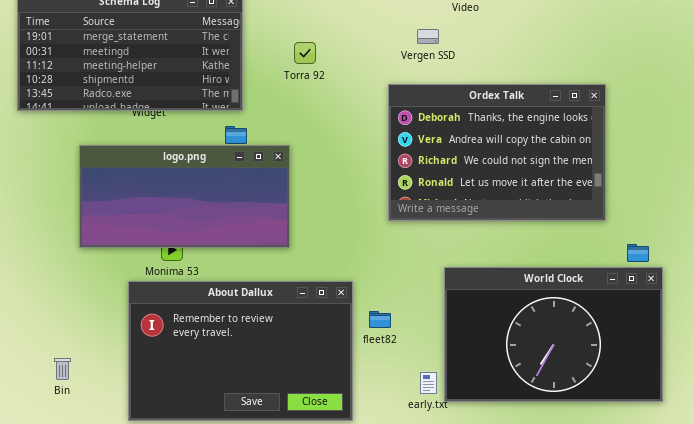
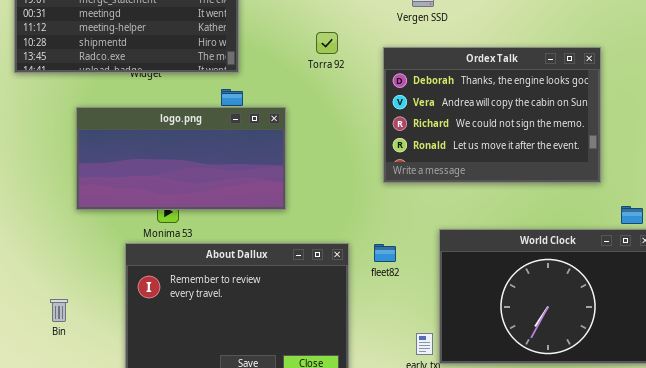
Torra 92: [294,42,316,64] -> [316,32,338,54], moved
fleet82: [369,311,391,328] -> [374,244,396,262], moved
Bin: [54,358,71,380] -> [50,299,68,322], moved

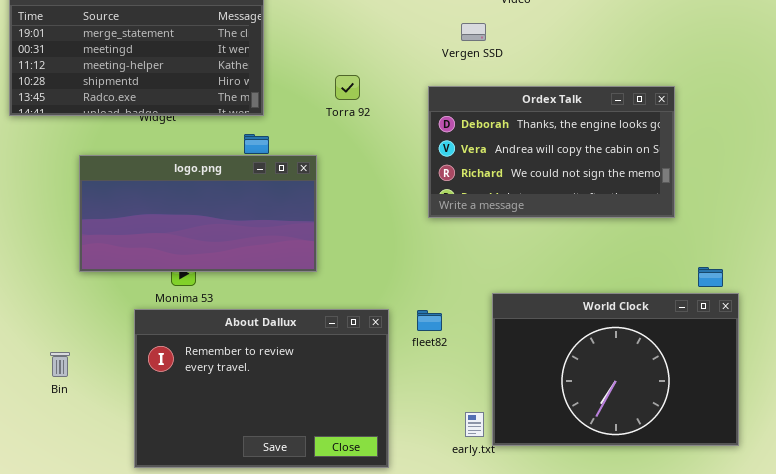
Torra 92: [316,32,338,54] -> [335,75,360,100], moved
Ordex Talk: [383,47,601,183] -> [428,86,675,218], resized
Bin: [50,299,68,322] -> [50,352,70,377], moved

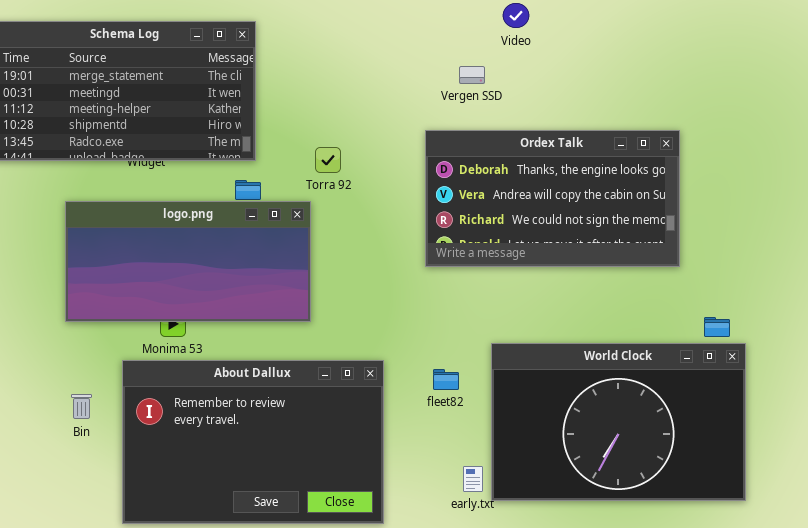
Torra 92: [335,75,360,100] -> [315,147,341,173], moved
fleet82: [417,310,442,331] -> [433,369,459,390], moved
Bin: [50,352,70,377] -> [71,394,92,419], moved

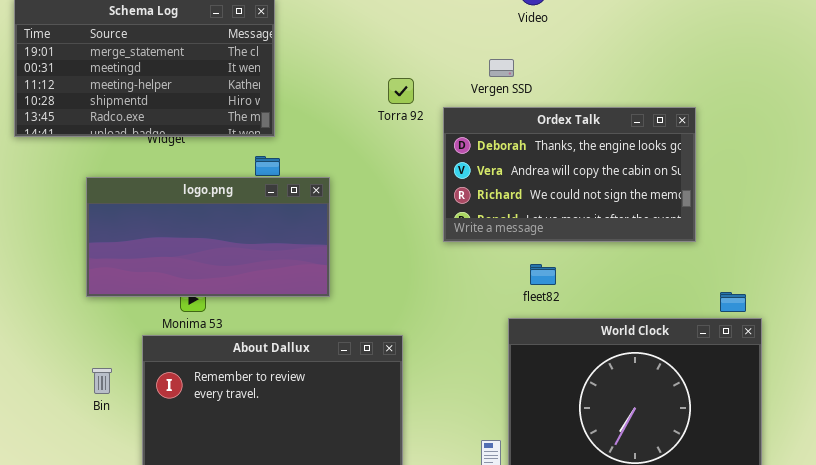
Vergen SSD: [459,66,485,84] -> [489,59,514,77], moved
Torra 92: [315,147,341,173] -> [388,78,414,104], moved
fleet82: [433,369,459,390] -> [530,264,556,285], moved

